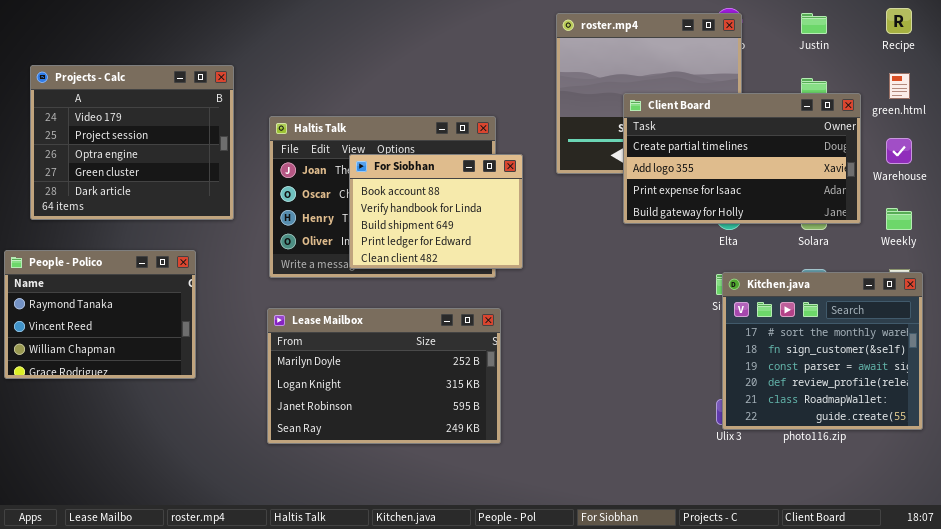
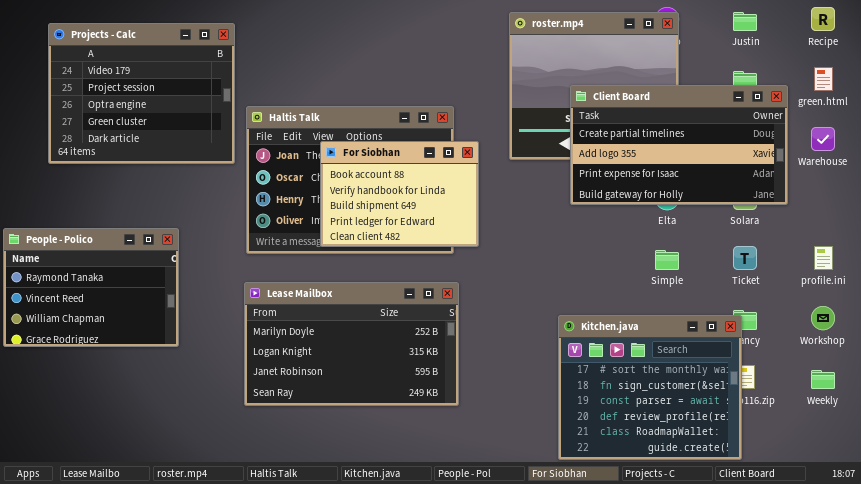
Projects - Calc: [30,65,234,220] -> [48,23,235,164], moved
Weekly: [886,208,912,230] -> [811,370,835,389], moved
Kitchen.java: [722,272,923,430] -> [558,315,742,460], moved

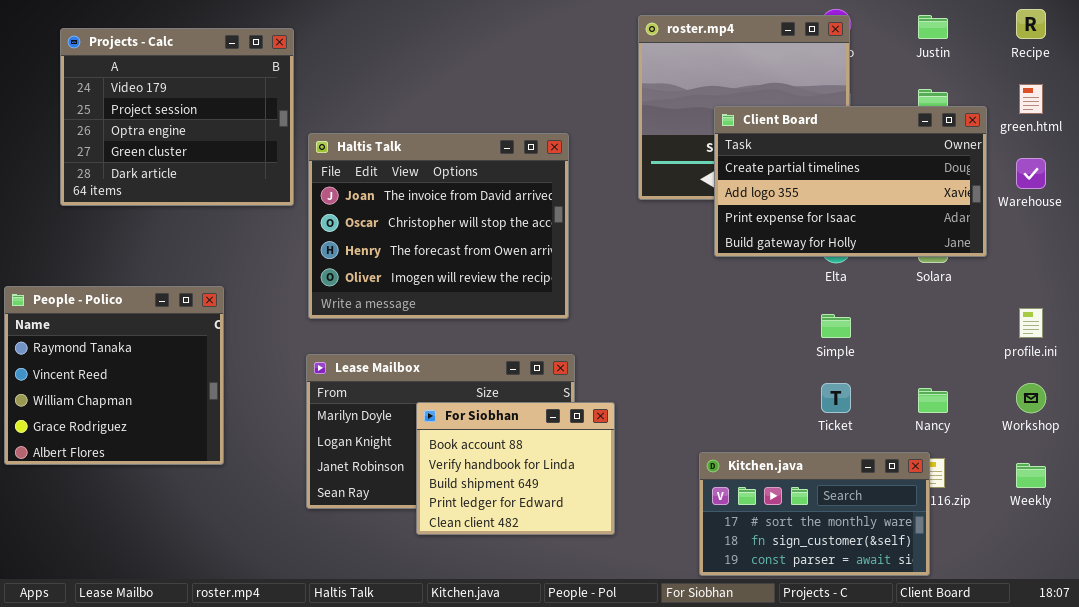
For Siobhan: [320,141,479,247] -> [416,402,615,535], moved
People - Polico: [3,228,179,347] -> [4,286,224,465], resized
Ticket: [733,246,757,270] -> [821,383,851,413], moved
Kitchen.java: [558,315,742,460] -> [699,452,930,576], resized

